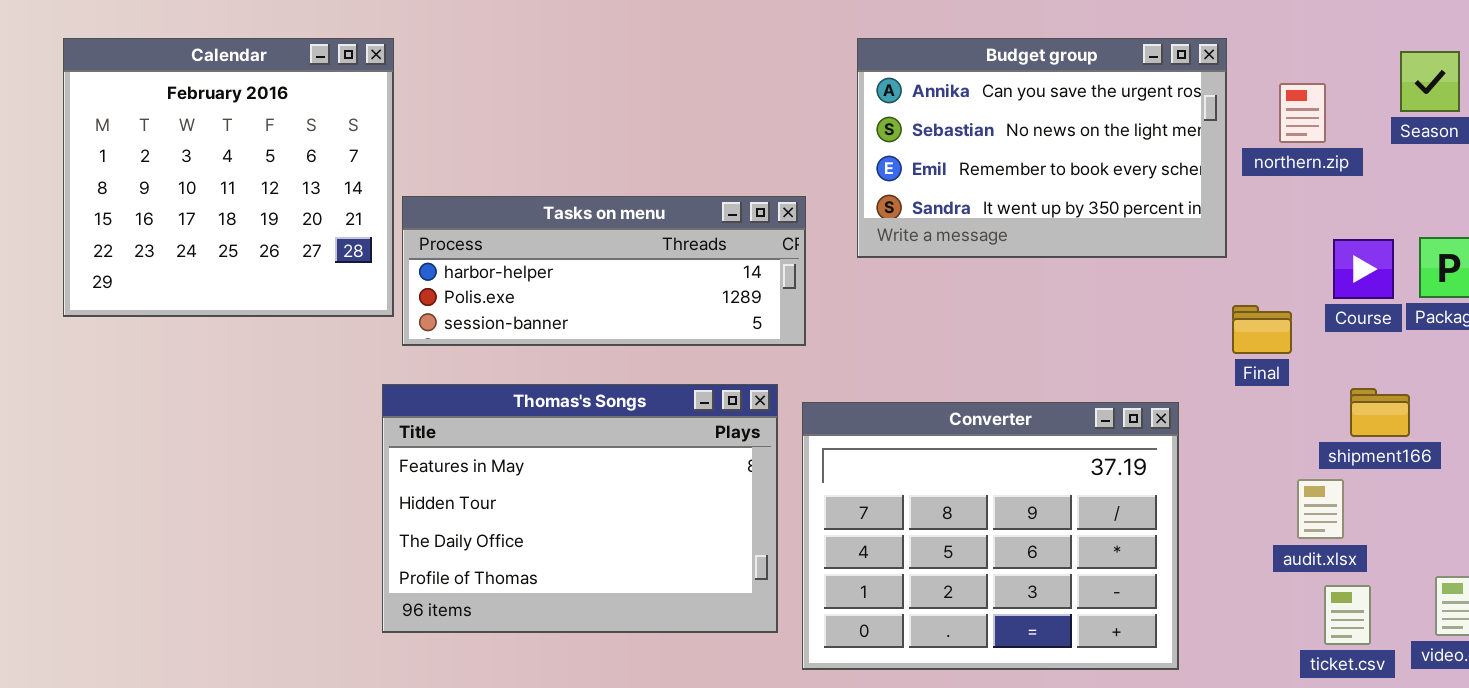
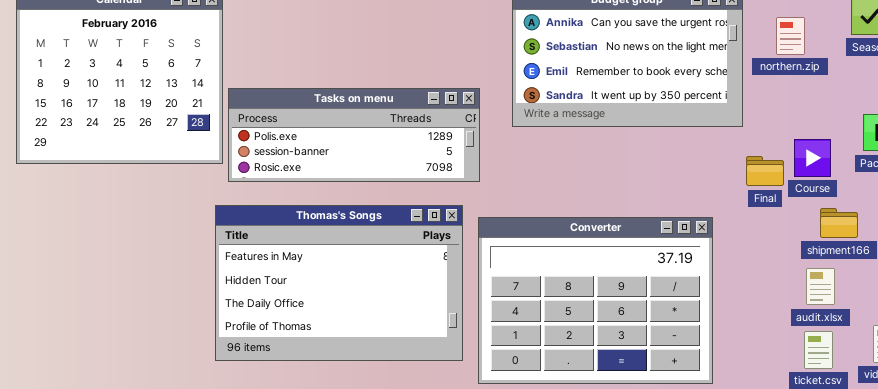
Tasks on menu: [402,196,806,346] -> [228,88,480,182], scrolled down 1 row
Course: [1333,239,1394,299] -> [794,139,831,177], moved
audit.xlsx: [1297,479,1344,539] -> [806,268,835,305], moved

